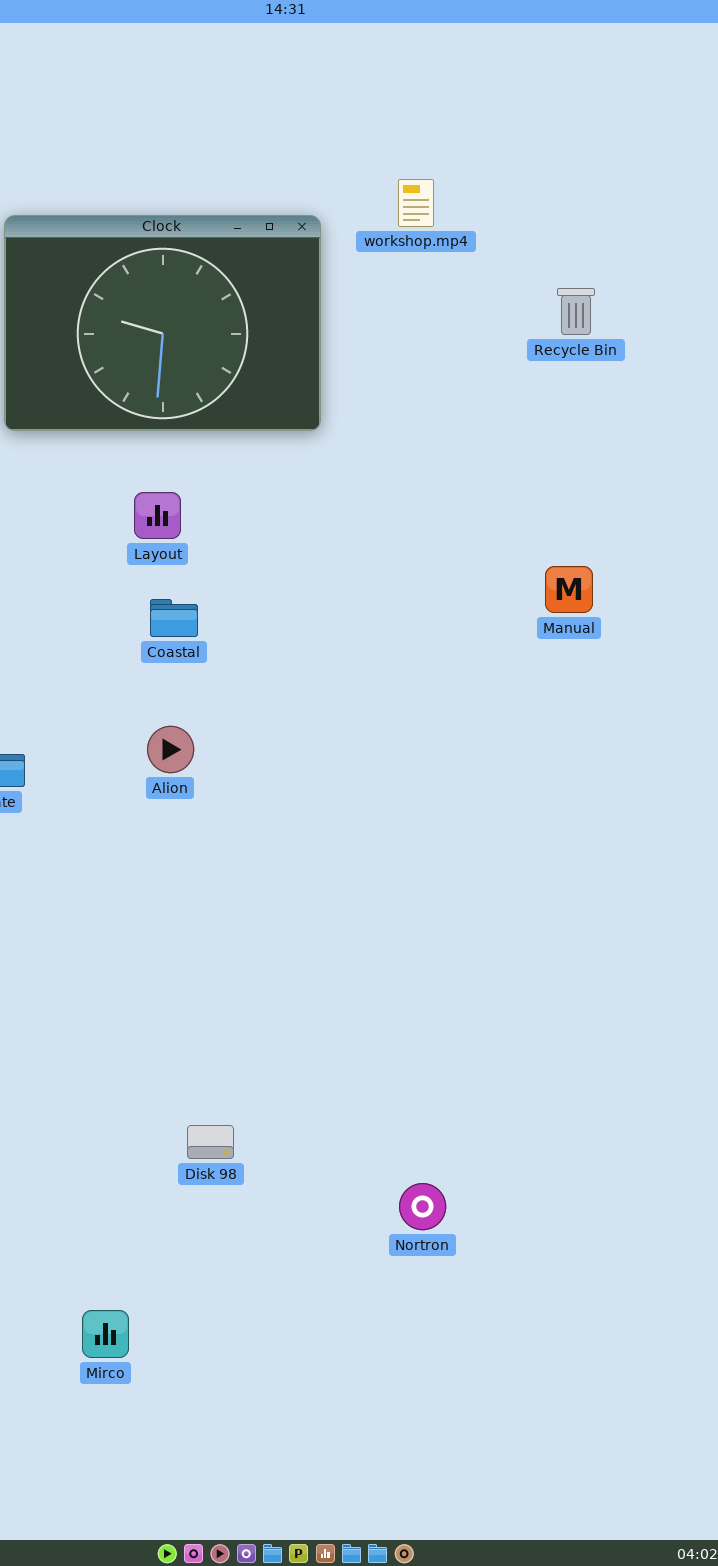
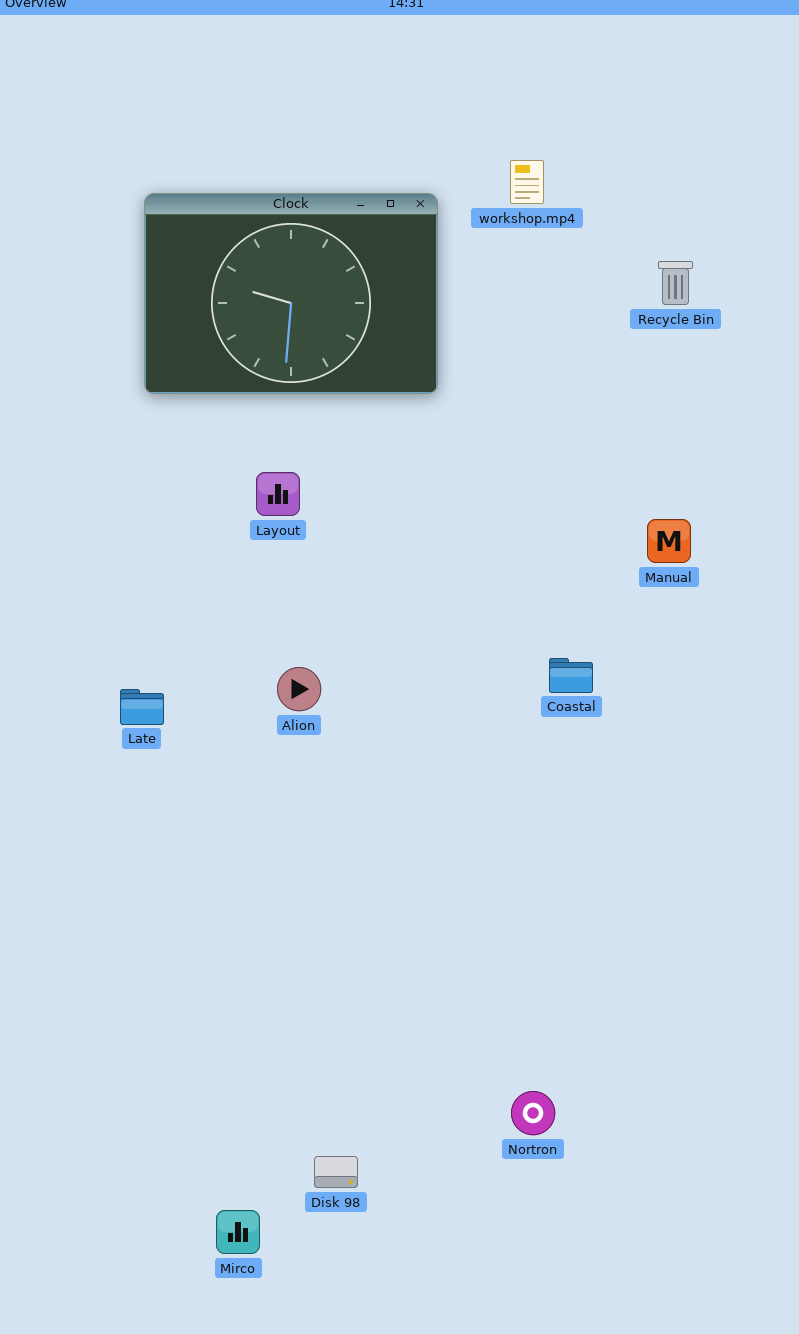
Layout: [134,492,181,539] -> [256,472,300,516], moved
Coastal: [150,599,198,637] -> [549,658,593,693], moved
Disk 98: [187,1125,234,1159] -> [314,1156,358,1188], moved

